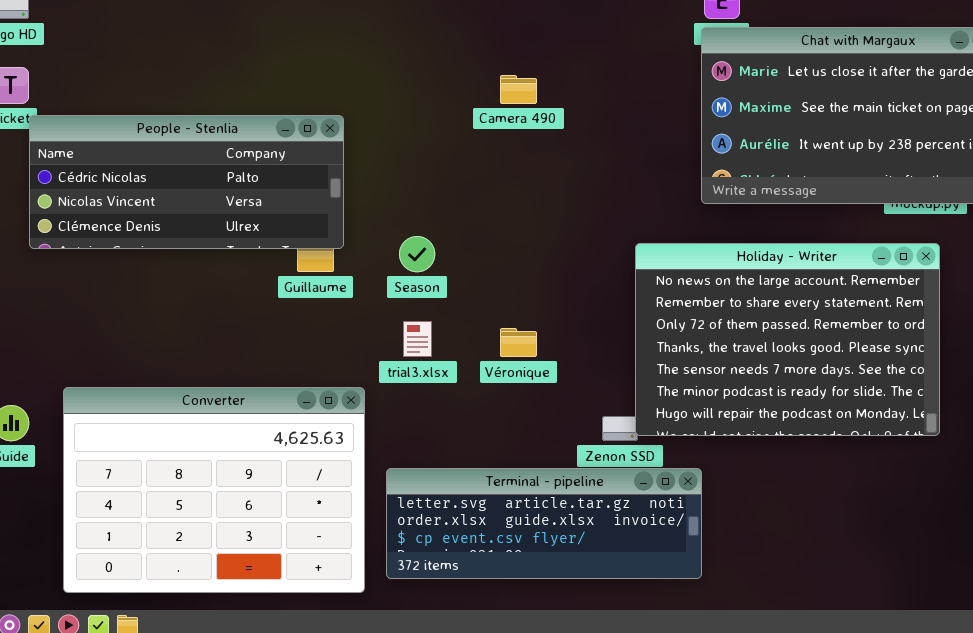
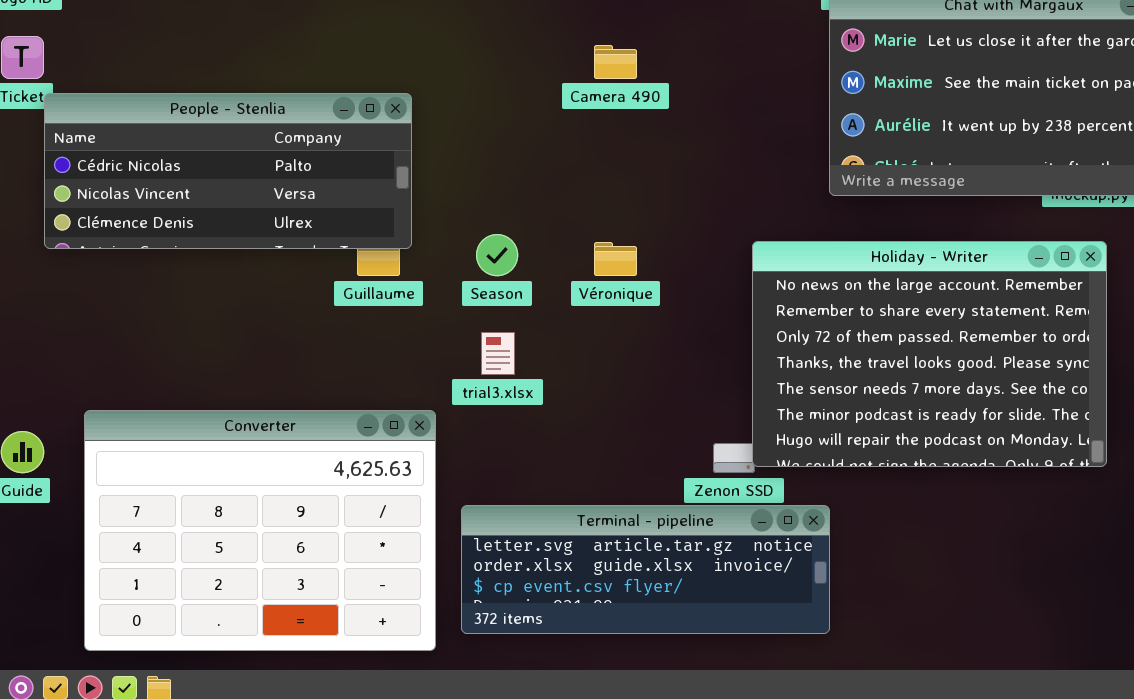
Véronique: [500,328,537,357] -> [594,242,637,276], moved

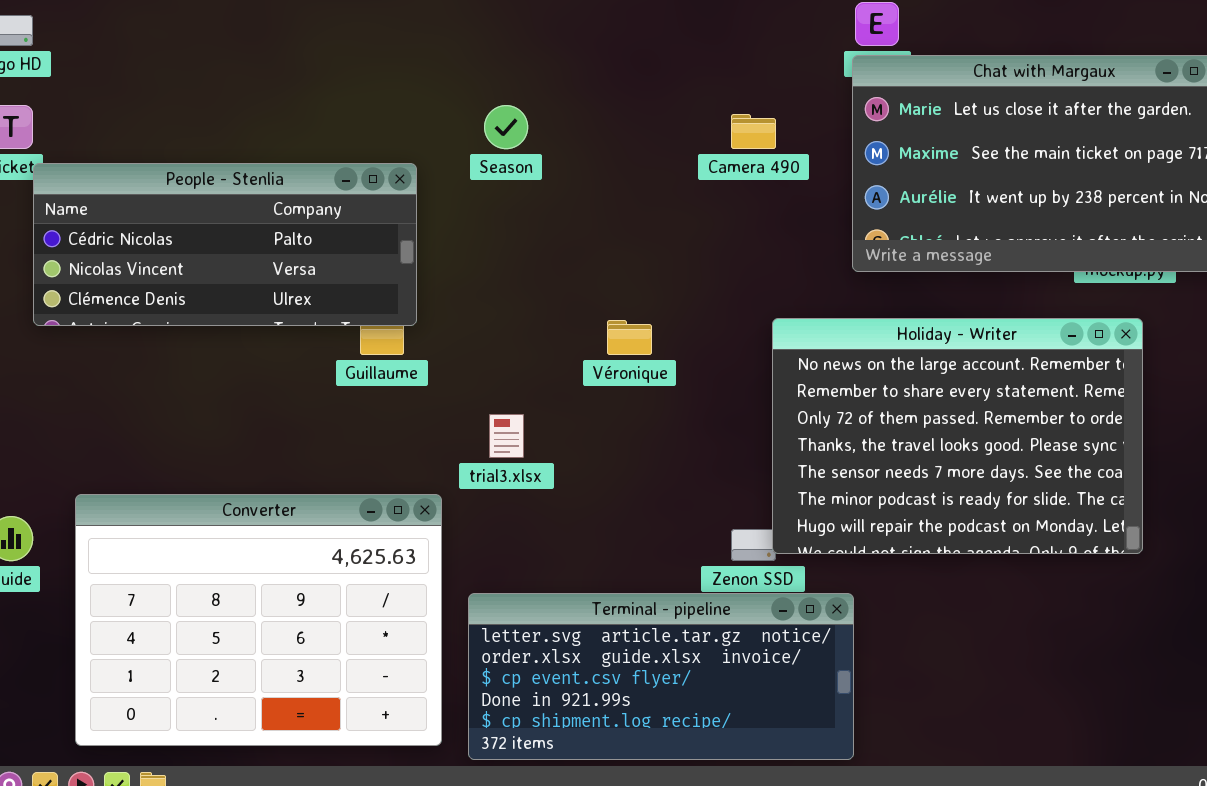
Camera 490: [594,45,637,79] -> [731,114,776,149], moved
Season: [476,234,518,276] -> [484,105,528,149], moved
Terminal - pipeline: [461,505,830,634] -> [468,593,854,760], resized

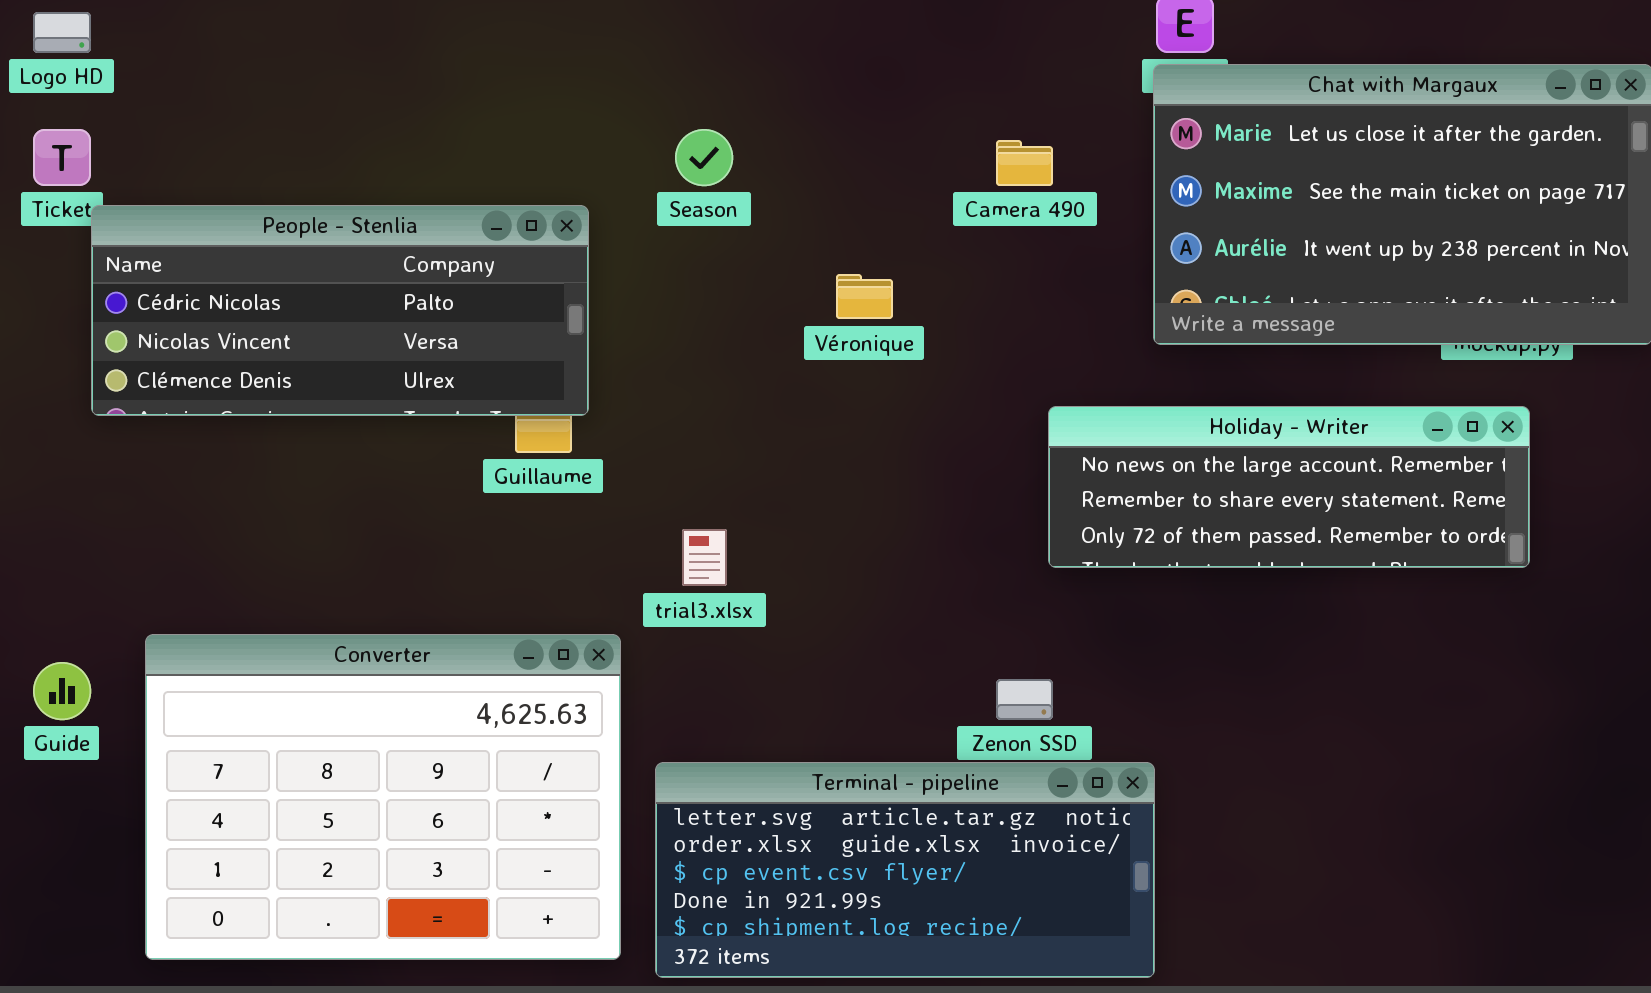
Holiday - Writer: [772,318,1143,554] -> [1048,406,1530,568], resized
Véronique: [607,320,652,355] -> [836,274,893,319], moved

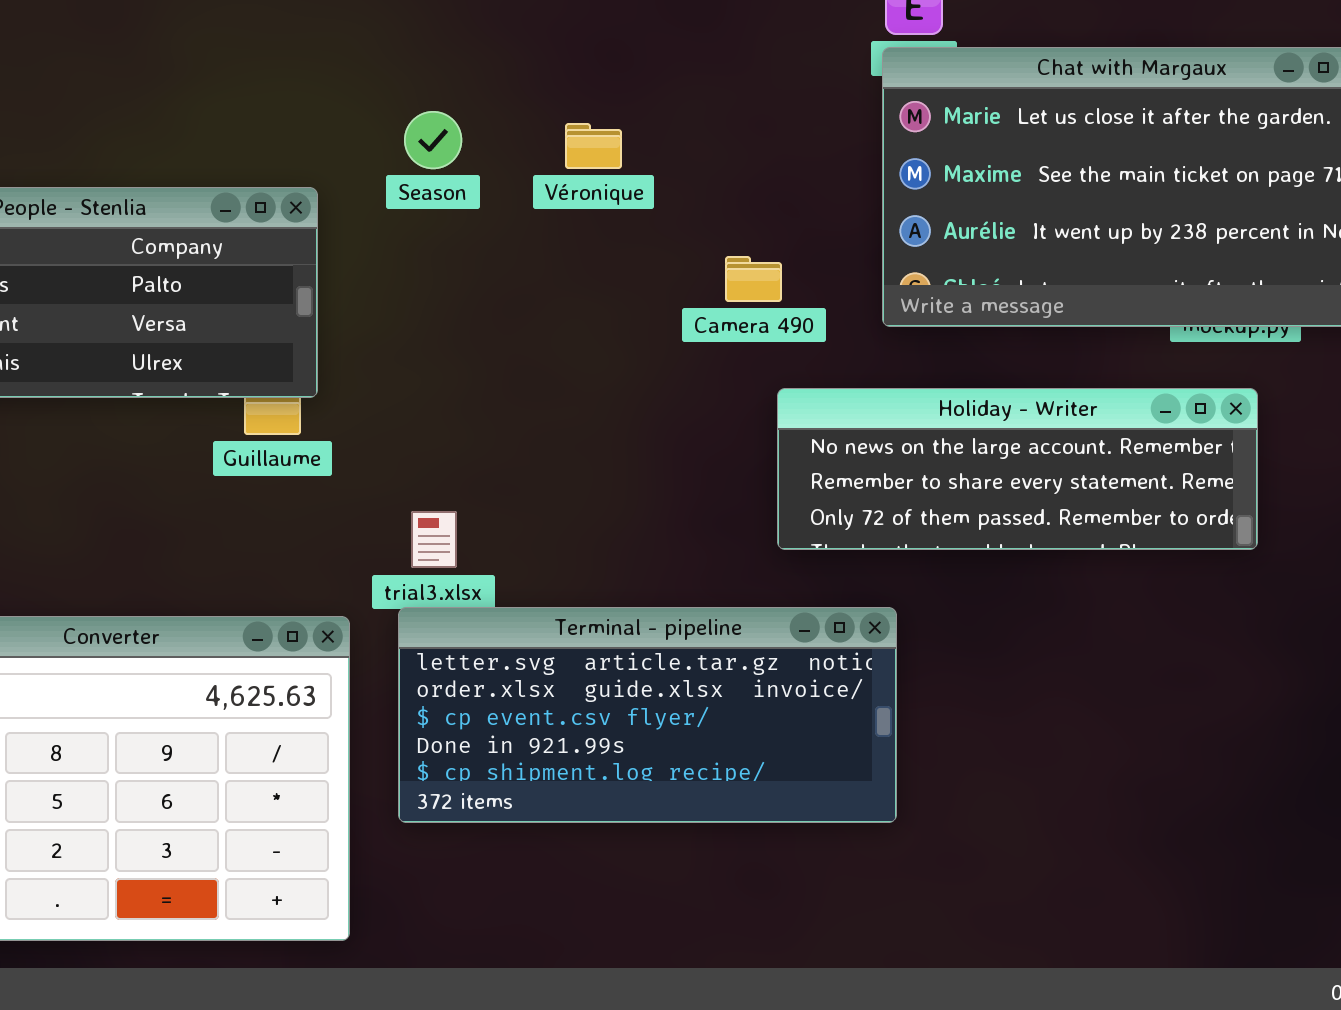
Camera 490: [996,140,1053,186] -> [725,256,782,302], moved
Véronique: [836,274,893,319] -> [565,123,622,169], moved
Terminal - pipeline: [655,762,1155,978] -> [398,607,897,823], moved

